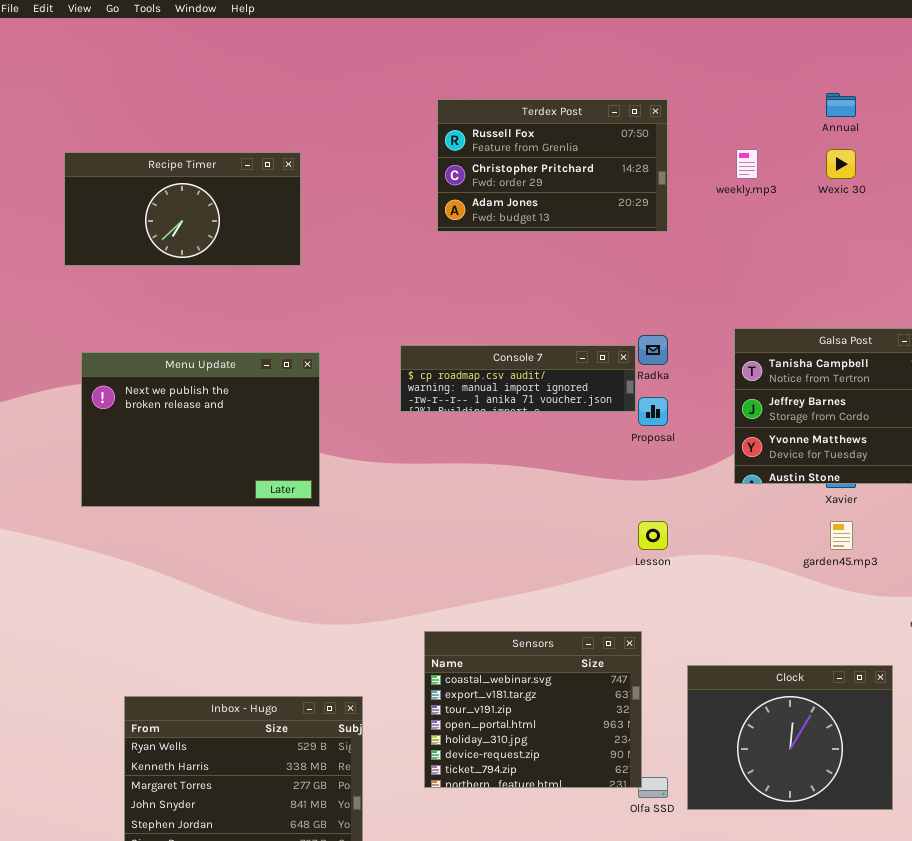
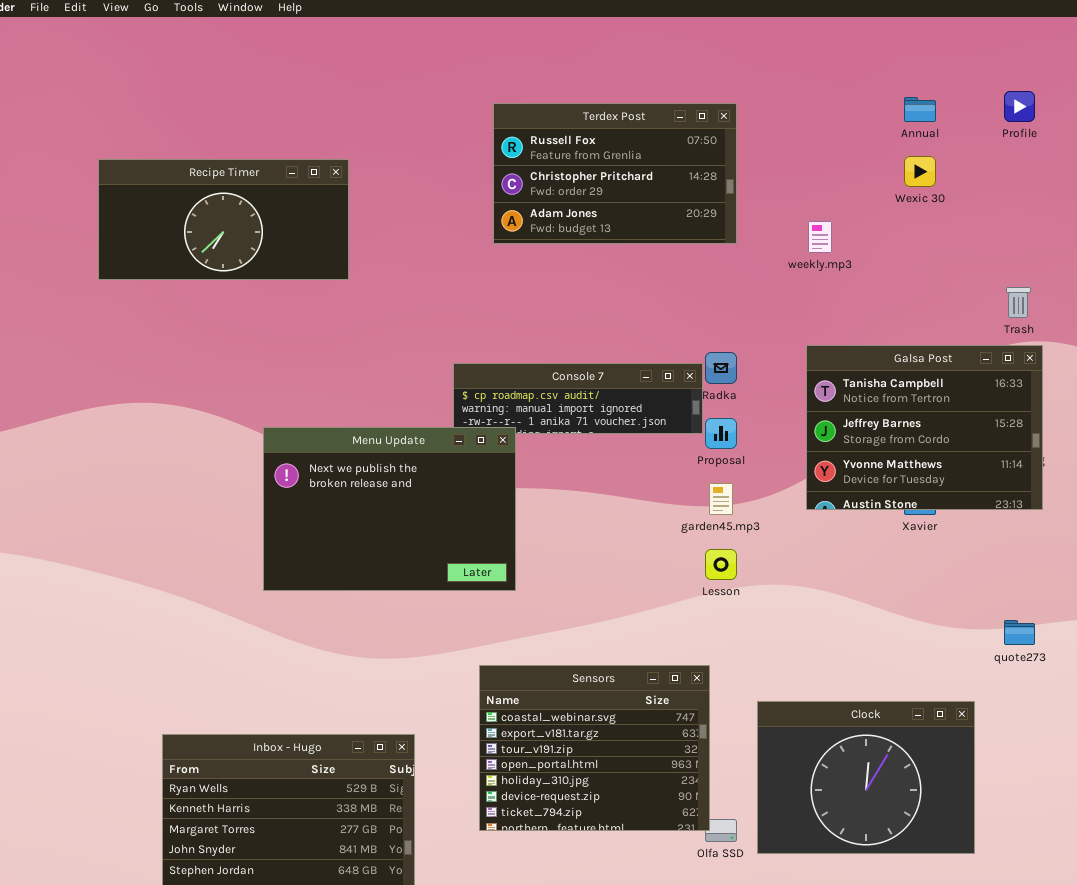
weekly.mp3: [736,149,758,179] -> [808,221,832,253], moved
Menu Update: [81,352,320,507] -> [263,427,516,591], moved
garden45.mp3: [830,521,853,550] -> [709,483,733,515], moved

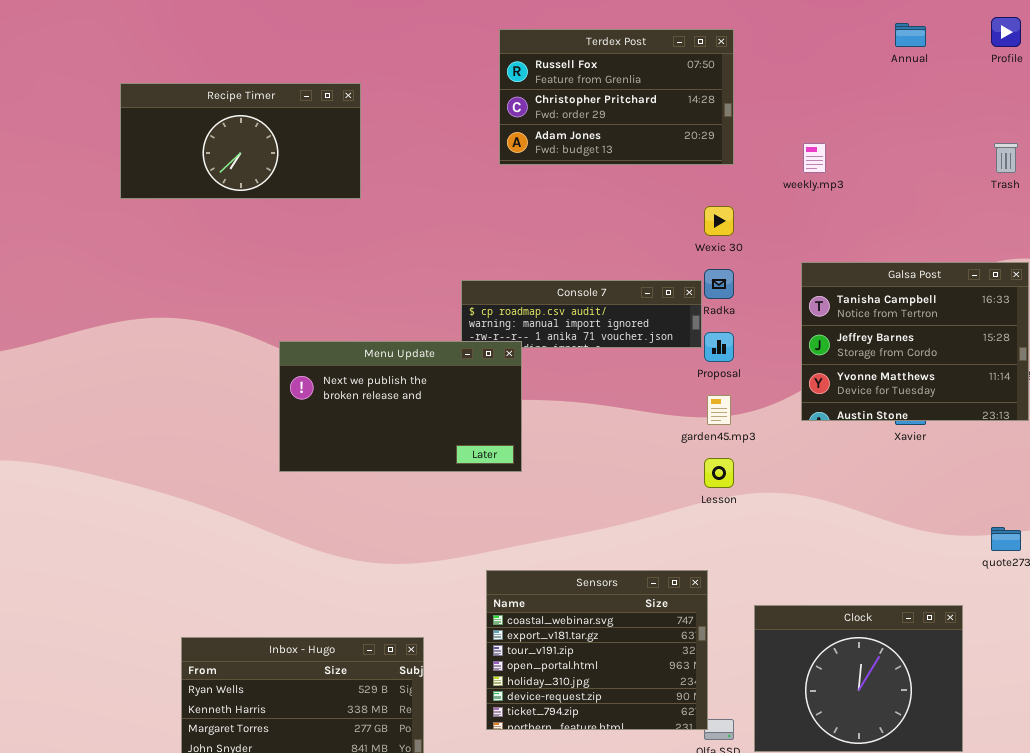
Wexic 30: [904,156,936,187] -> [704,206,734,236], moved
Trash: [1006,287,1031,318] -> [994,143,1018,173], moved
Menu Update: [263,427,516,591] -> [279,341,522,472], resized

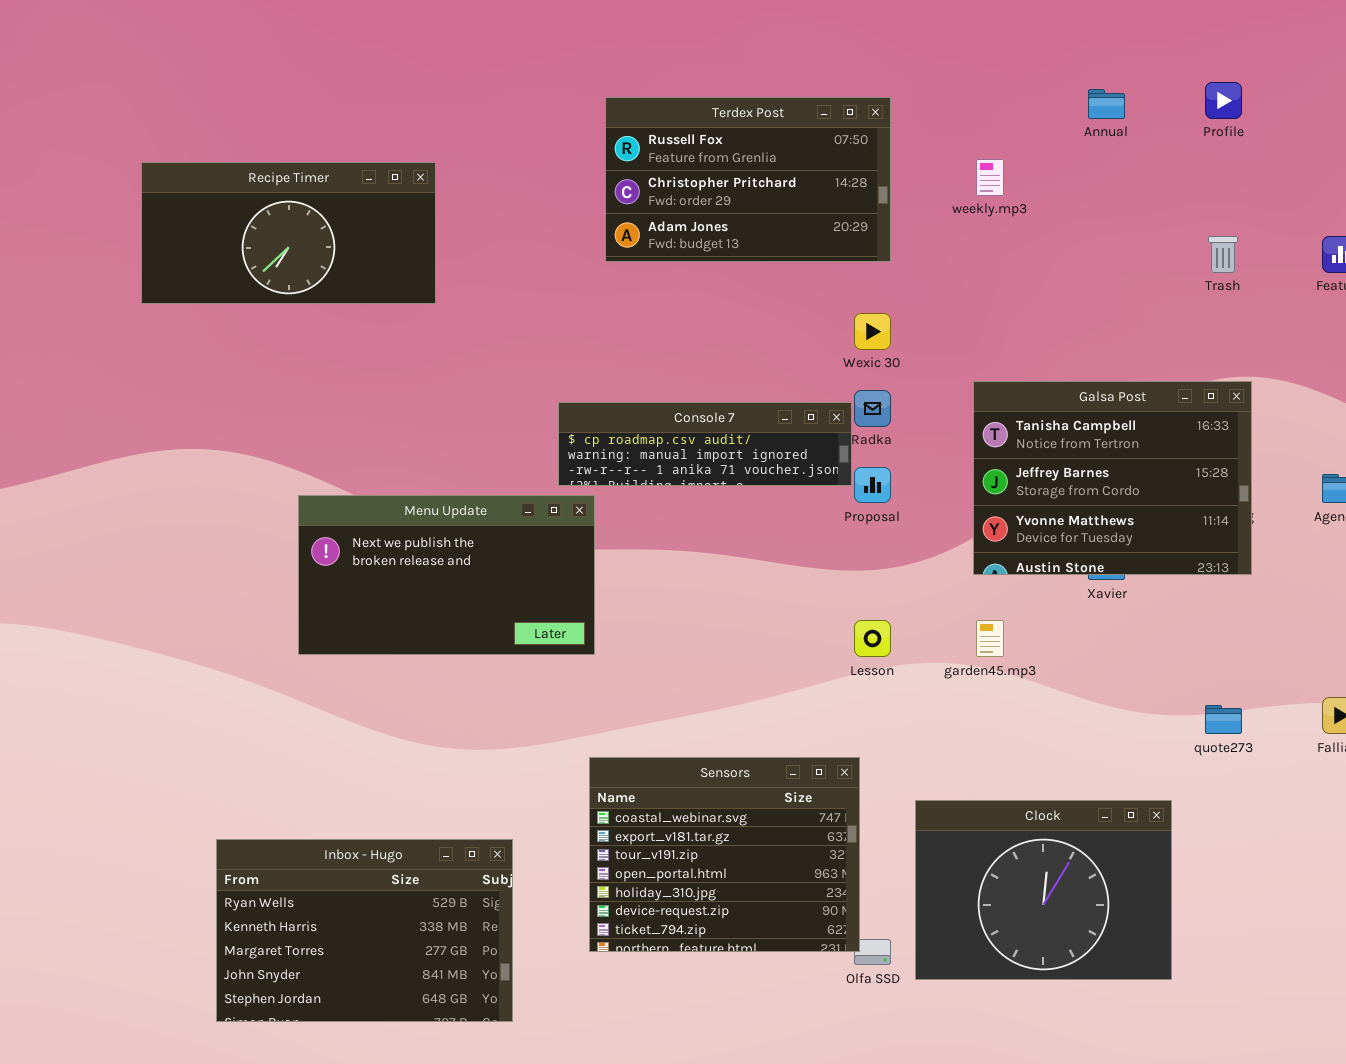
weekly.mp3: [803,143,826,173] -> [976,159,1004,196], moved
Menu Update: [279,341,522,472] -> [298,495,595,655], moved
garden45.mp3: [707,395,731,425] -> [976,620,1004,657], moved

